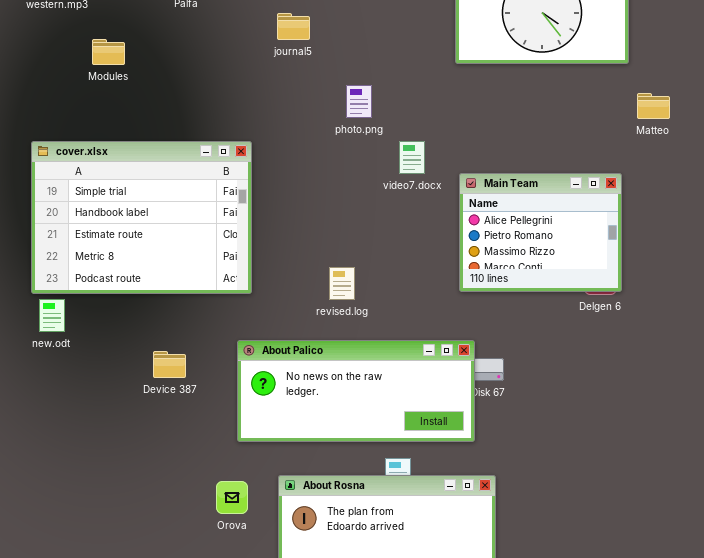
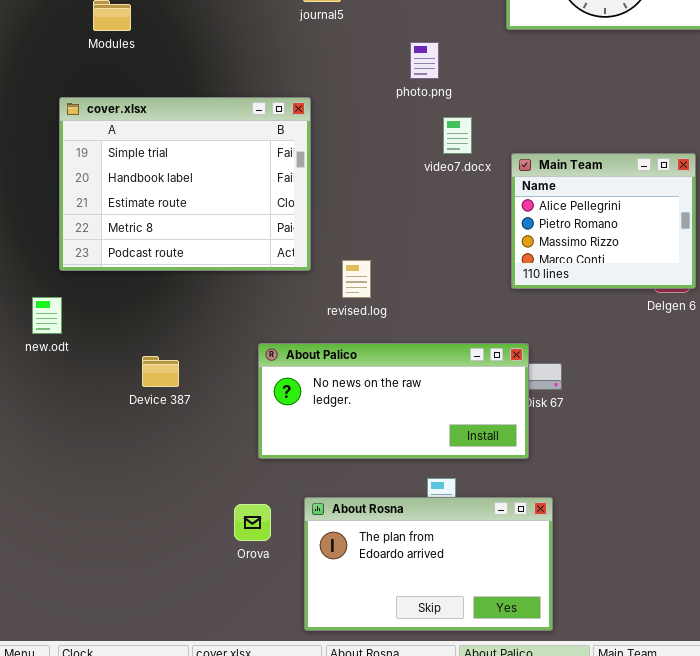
photo.png: [346,85,372,118] -> [410,42,439,79], moved
cover.xlsx: [31,141,252,294] -> [59,97,311,271], moved
revised.log: [329,267,355,300] -> [342,260,371,298], moved
Device 387: [153,351,186,378] -> [142,356,179,387], moved

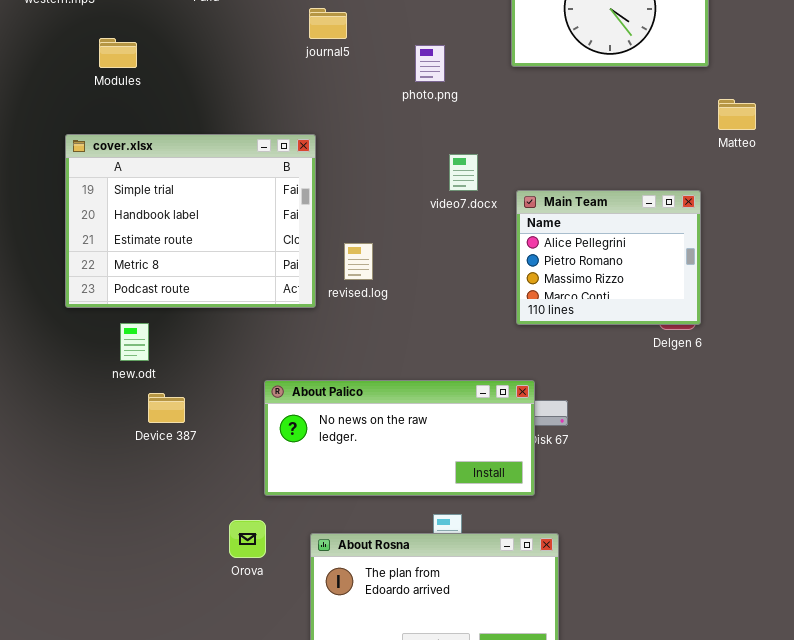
photo.png: [410,42,439,79] -> [415,45,445,82], moved
revised.log: [342,260,371,298] -> [344,243,373,280], moved
new.odt: [32,297,62,334] -> [120,323,149,361], moved
Orova: [234,504,271,541] -> [229,520,266,558], moved

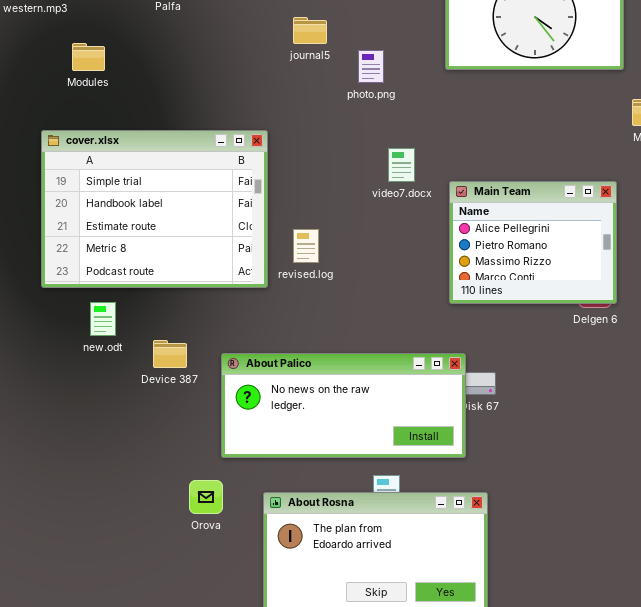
journal5: [309,8,347,39] -> [293,17,327,44], moved
Device 387: [148,393,185,423] -> [153,340,187,368], moved

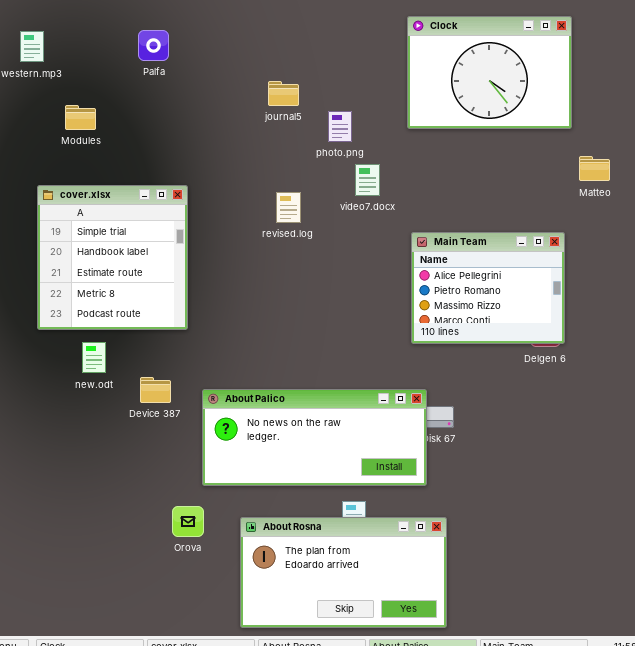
cover.xlsx: [41,130,268,288] -> [37,185,188,330], resized
video7.docx: [388,148,415,182] -> [355,164,380,196], moved
revised.log: [293,229,319,263] -> [276,192,301,223], moved

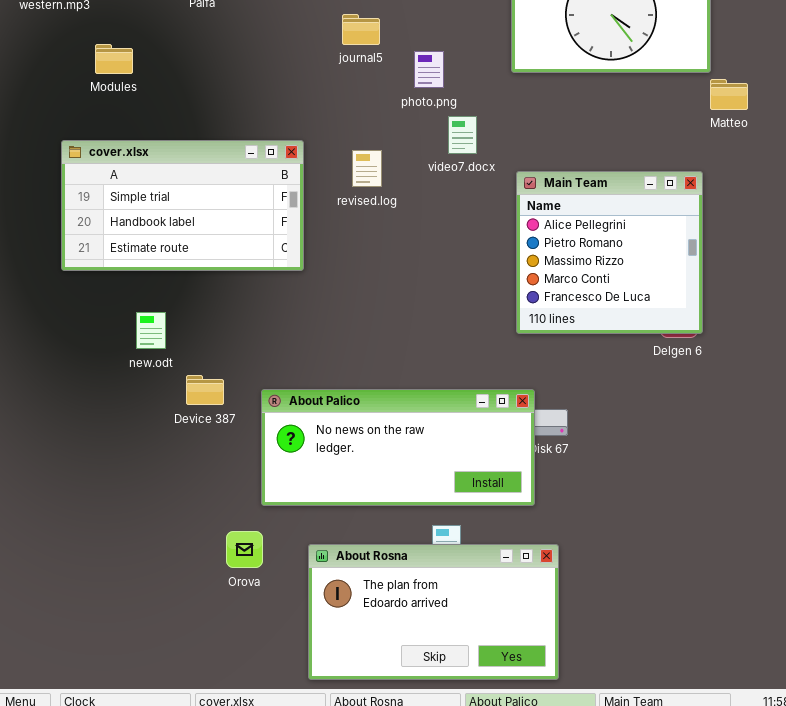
Matteo: [579,156,610,181] -> [710,79,748,110], moved
cover.xlsx: [37,185,188,330] -> [61,140,304,271], resized
Main Team: [411,232,565,344] -> [516,171,703,334], resized
new.odt: [82,342,106,373] -> [136,312,166,349], moved

